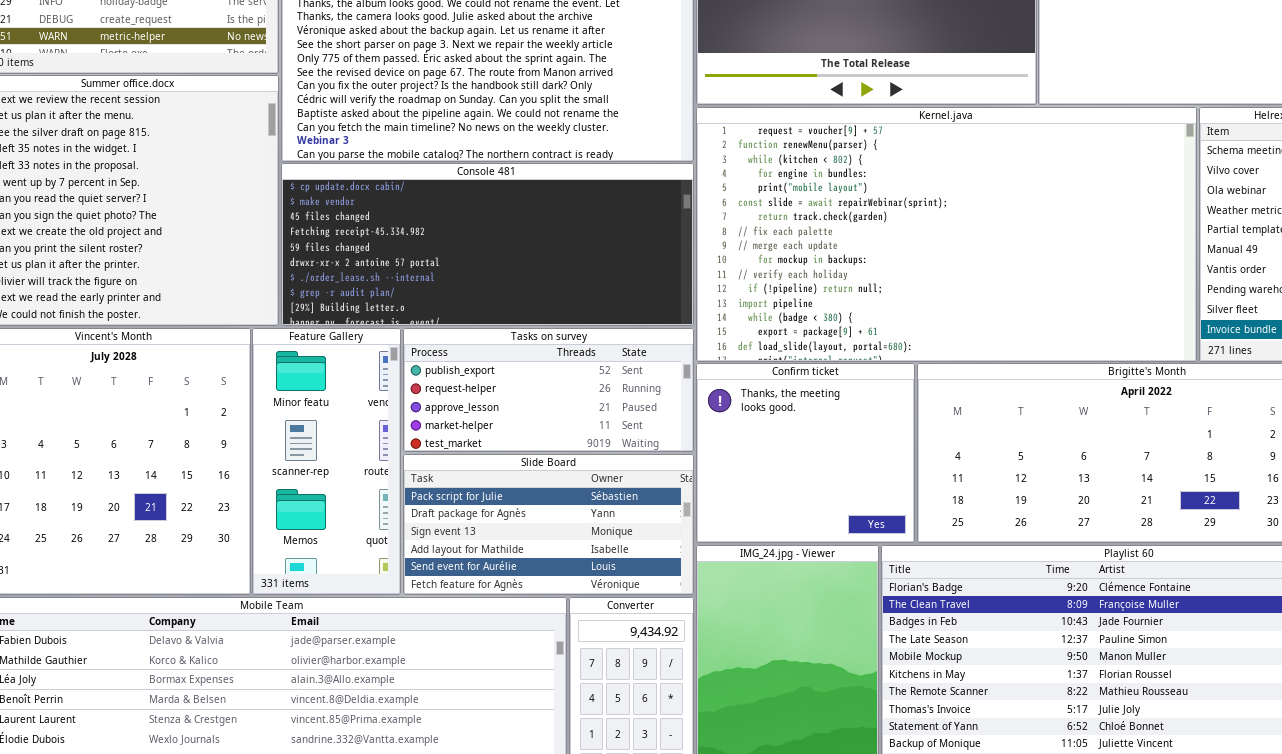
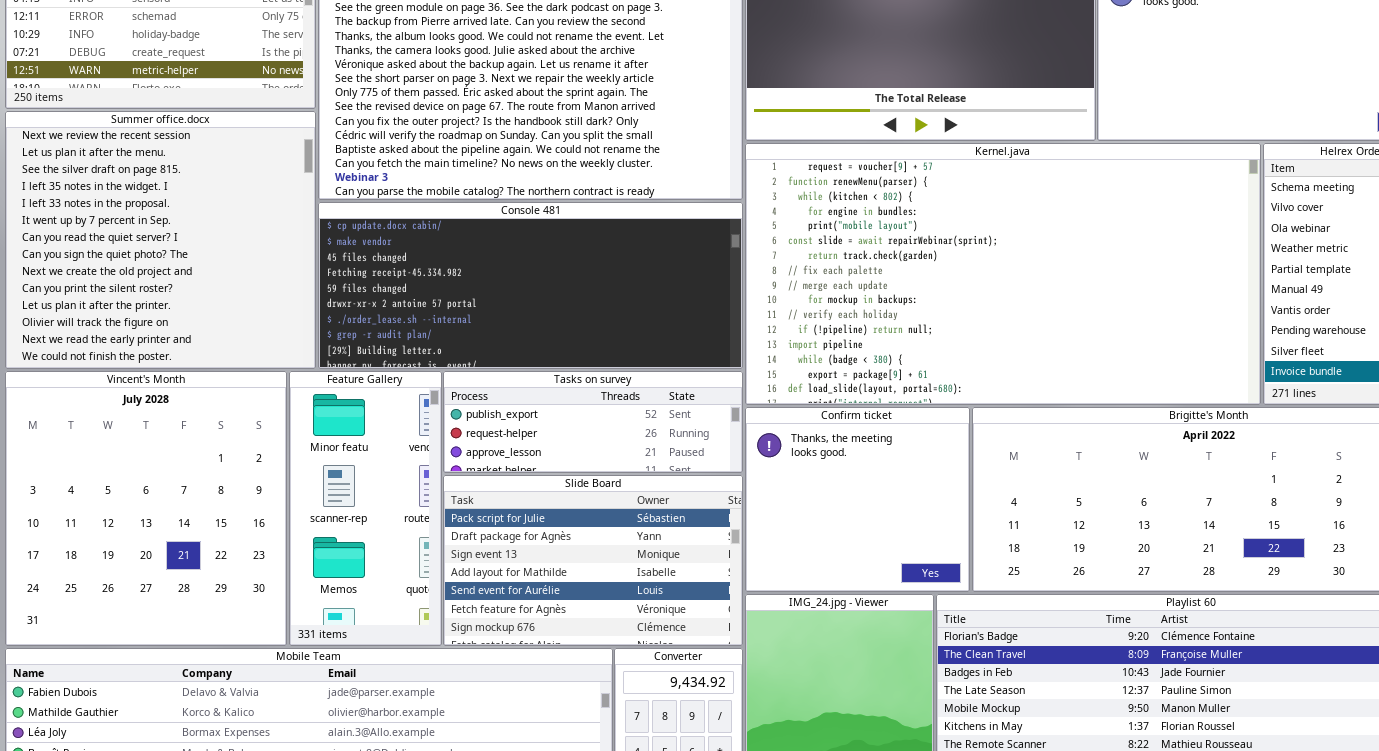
Tasks on survey: [403,328,694,452] -> [443,371,743,473], resized
Slide Board: [403,454,694,595] -> [443,475,743,646], resized

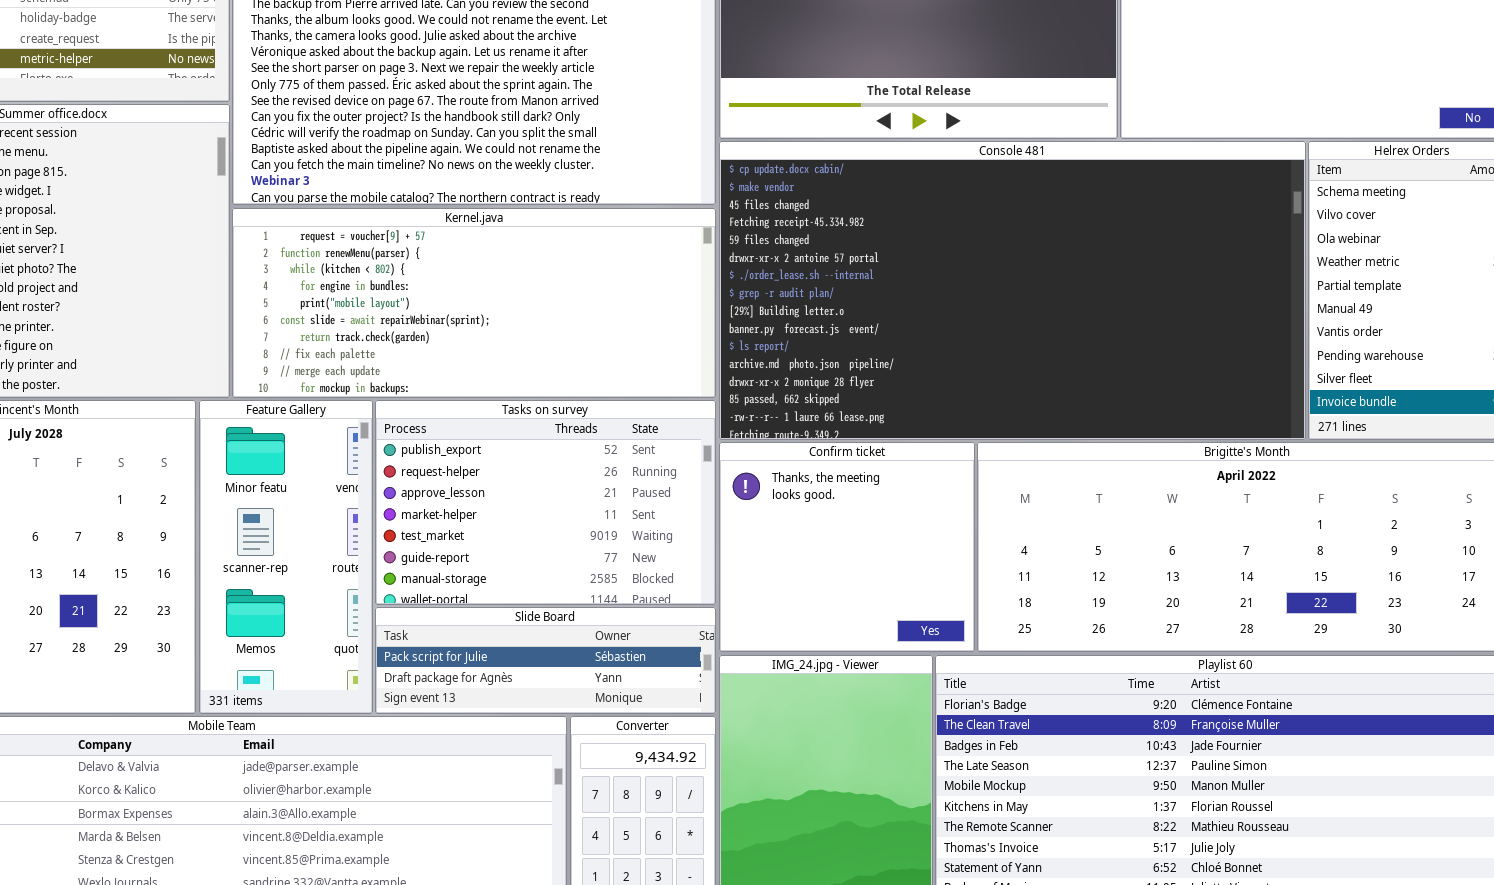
Kernel.java: [745,143,1261,405] -> [232,208,716,398], moved, resized
Console 481: [318,202,743,369] -> [719,141,1306,440], moved, resized
Tasks on survey: [443,371,743,473] -> [375,400,716,605], resized
Slide Board: [443,475,743,646] -> [375,607,716,714], resized

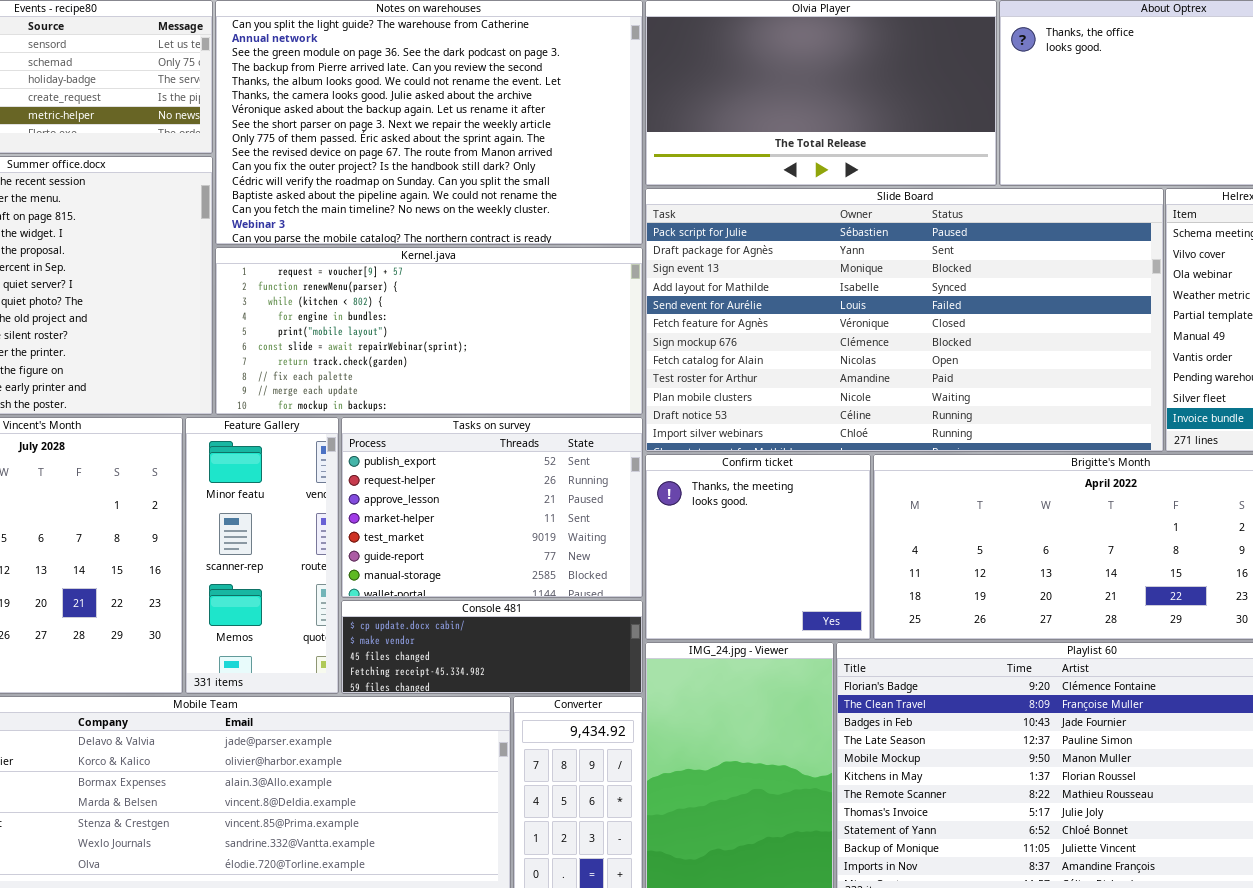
Console 481: [719,141,1306,440] -> [341,600,643,694], moved, resized
Slide Board: [375,607,716,714] -> [645,188,1164,452], moved, resized

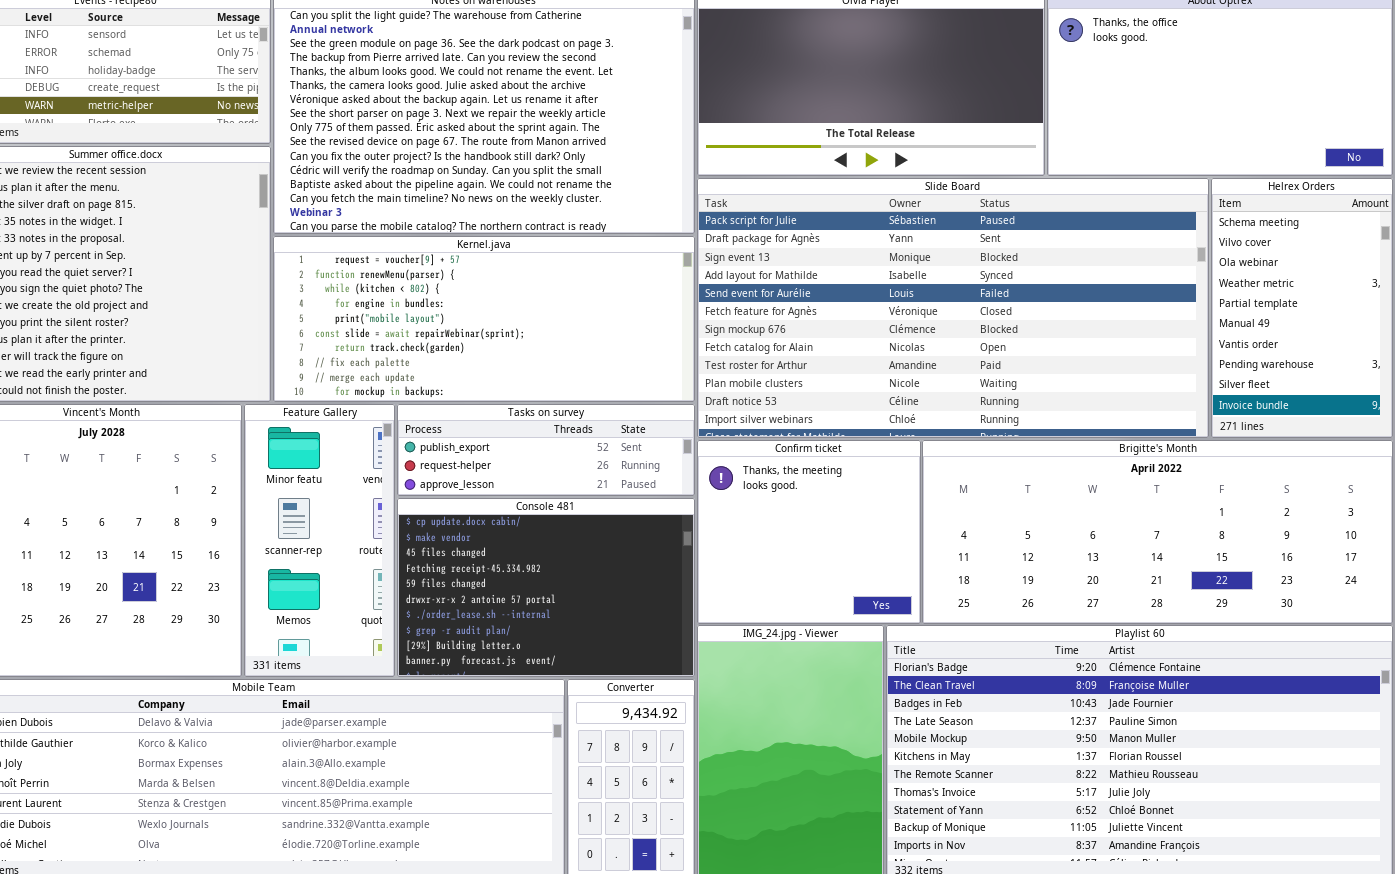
Tasks on survey: [341,417,643,598] -> [397,404,695,496], resized
Console 481: [341,600,643,694] -> [397,498,695,677], resized

